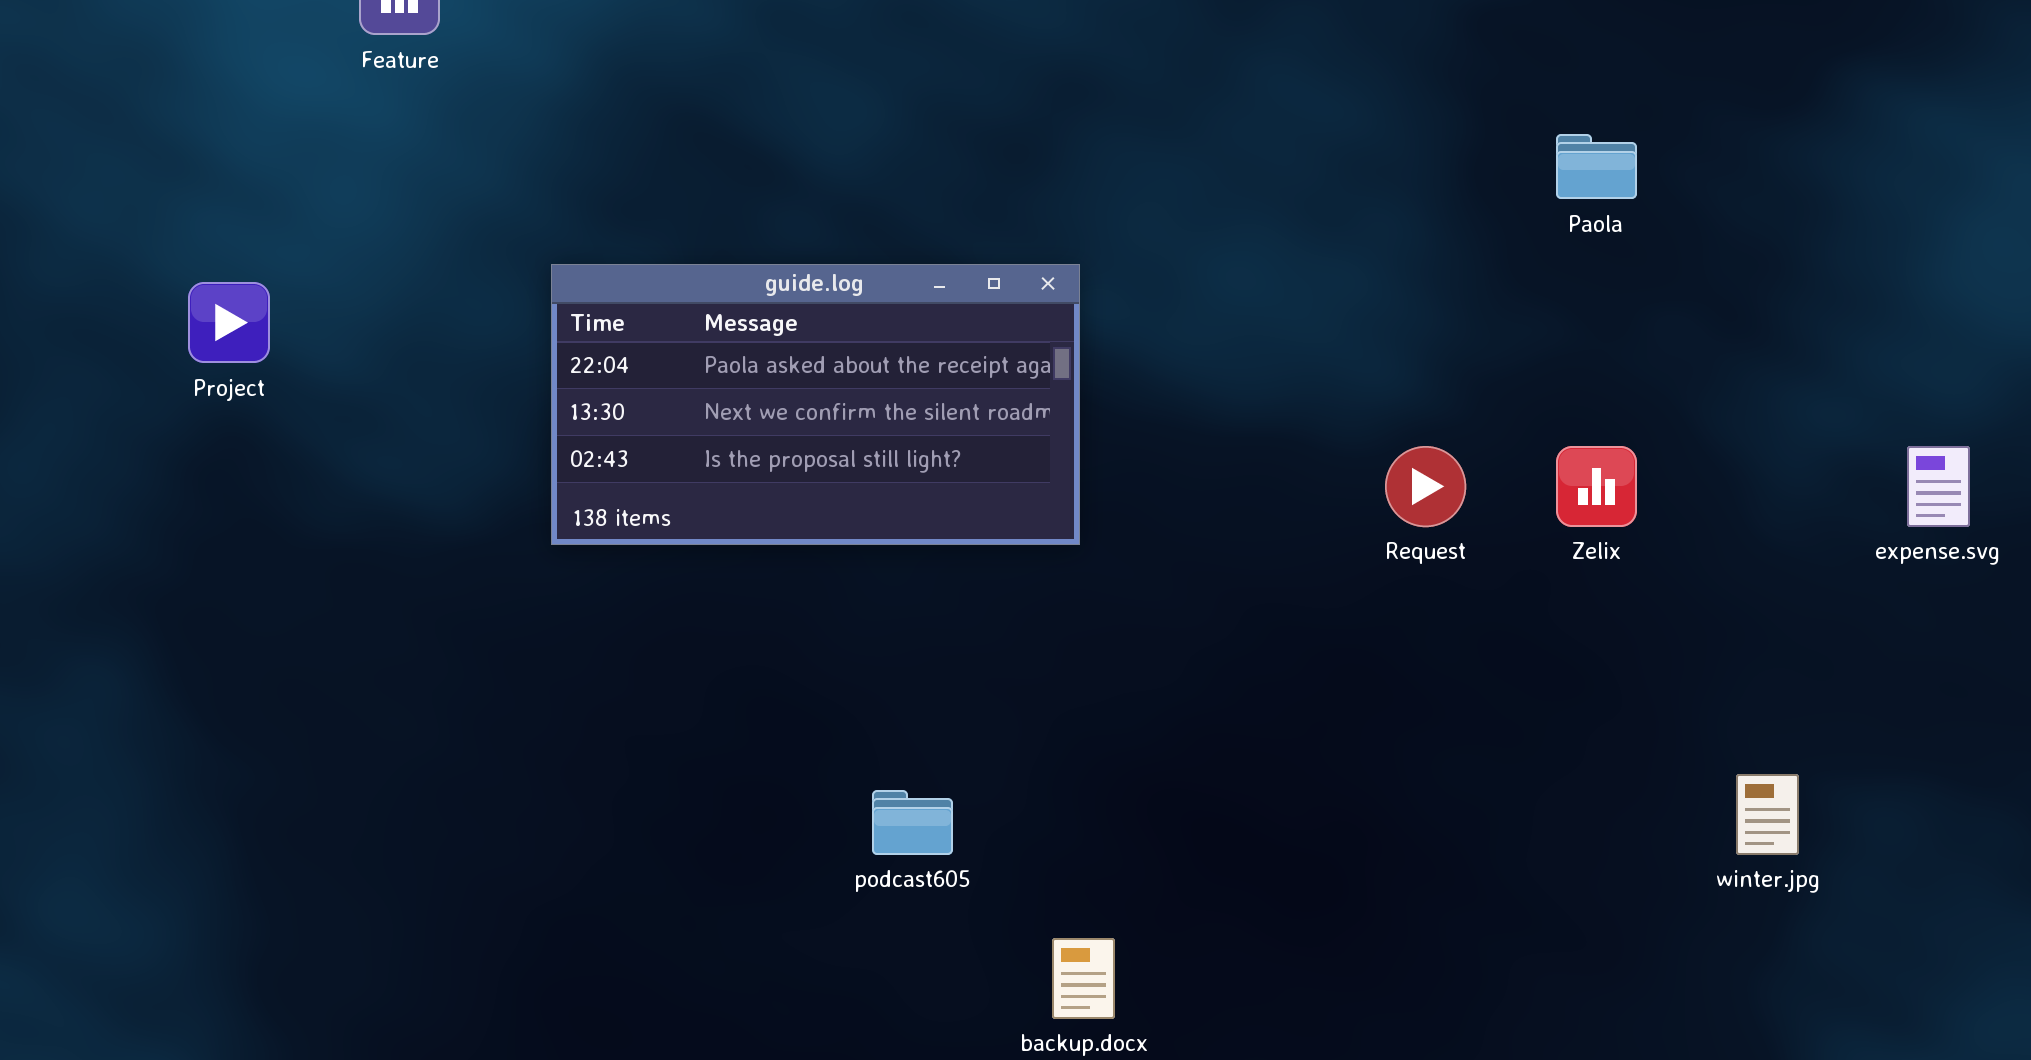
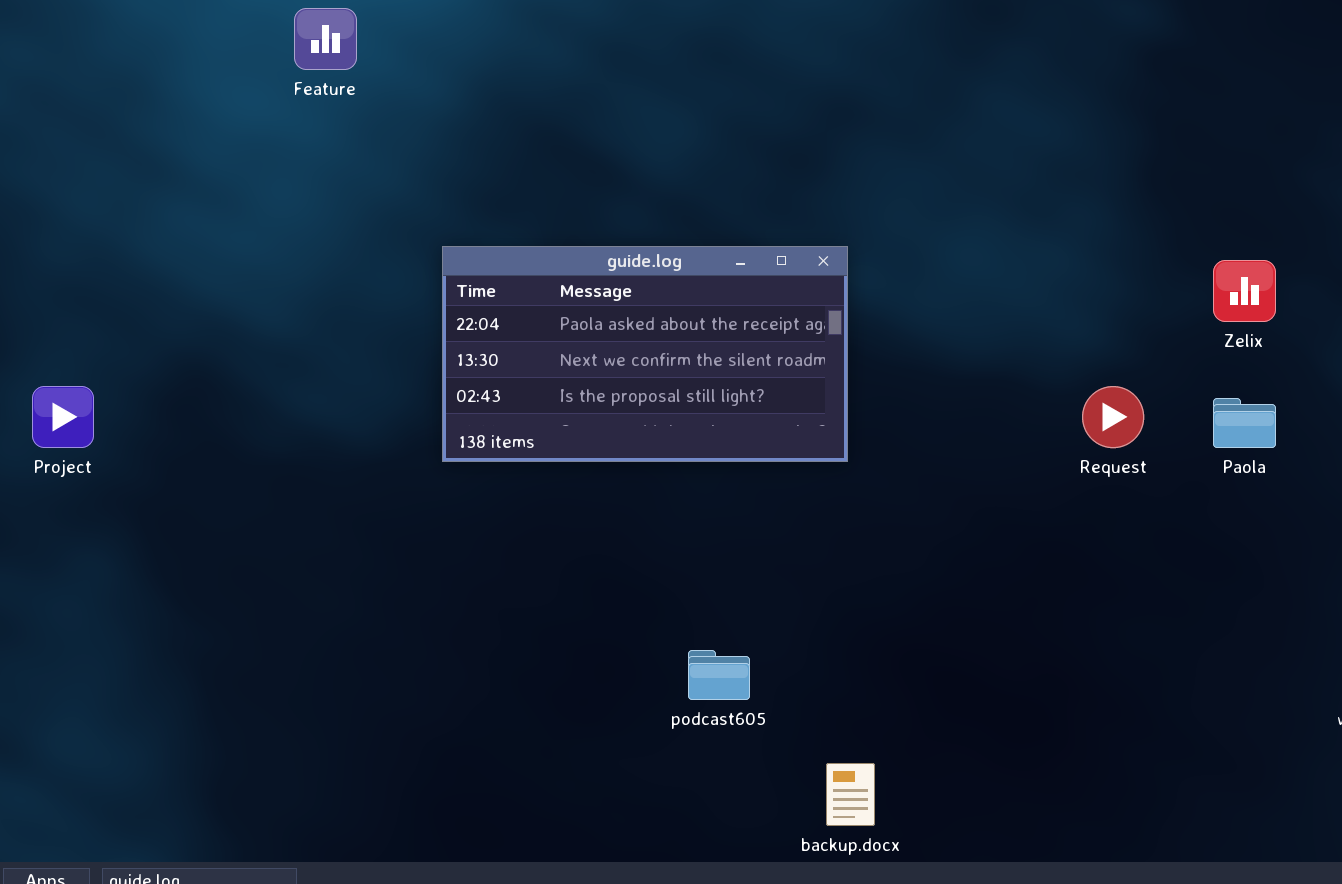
Paola: [1556,134,1637,199] -> [1213,398,1276,448], moved
Project: [188,282,270,363] -> [32,386,94,448], moved
Zelix: [1556,446,1637,527] -> [1213,260,1276,322], moved

